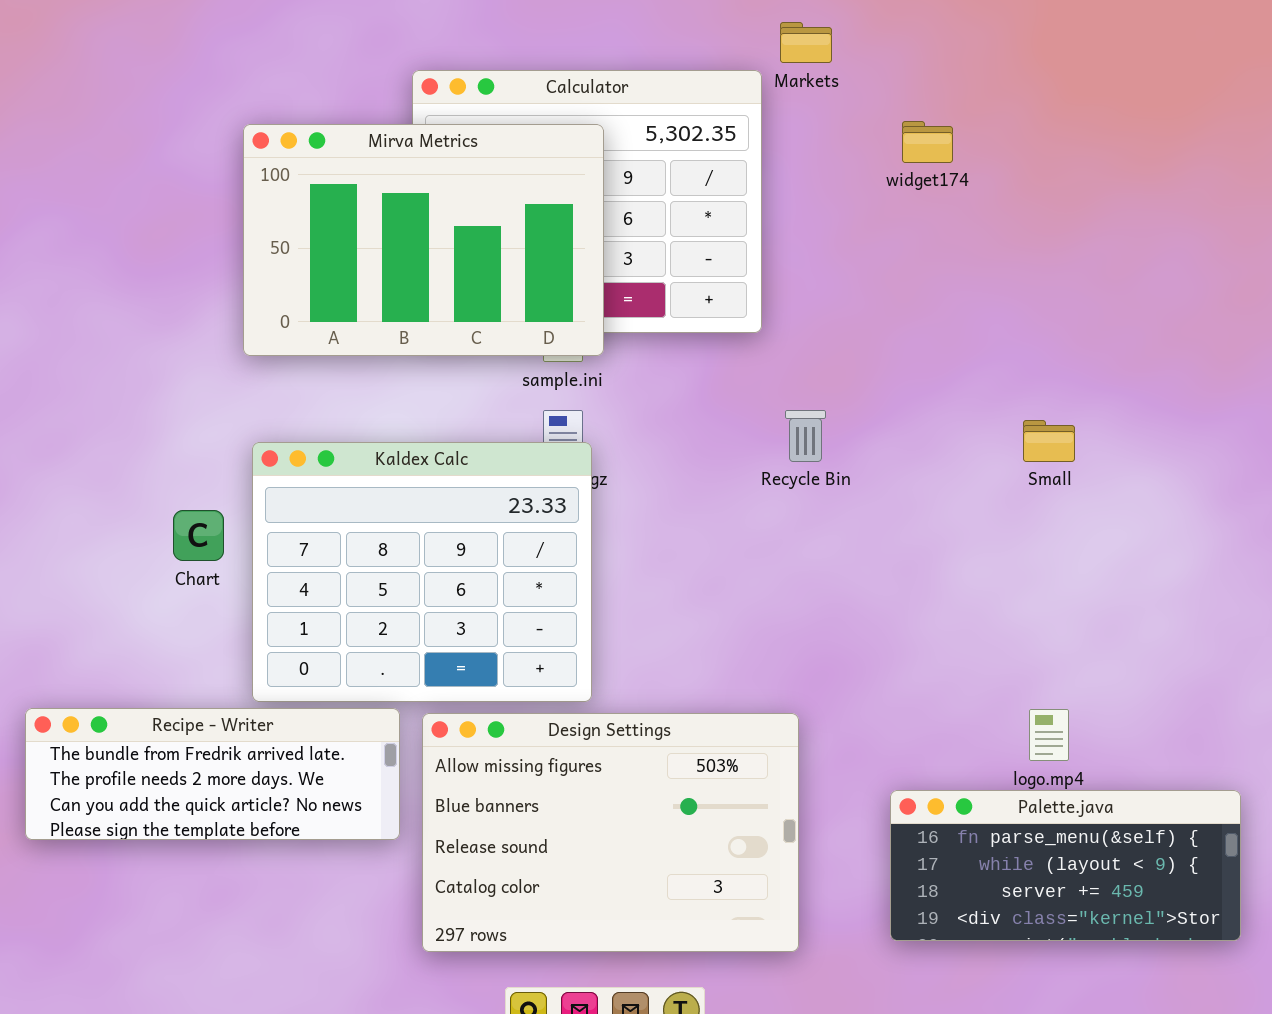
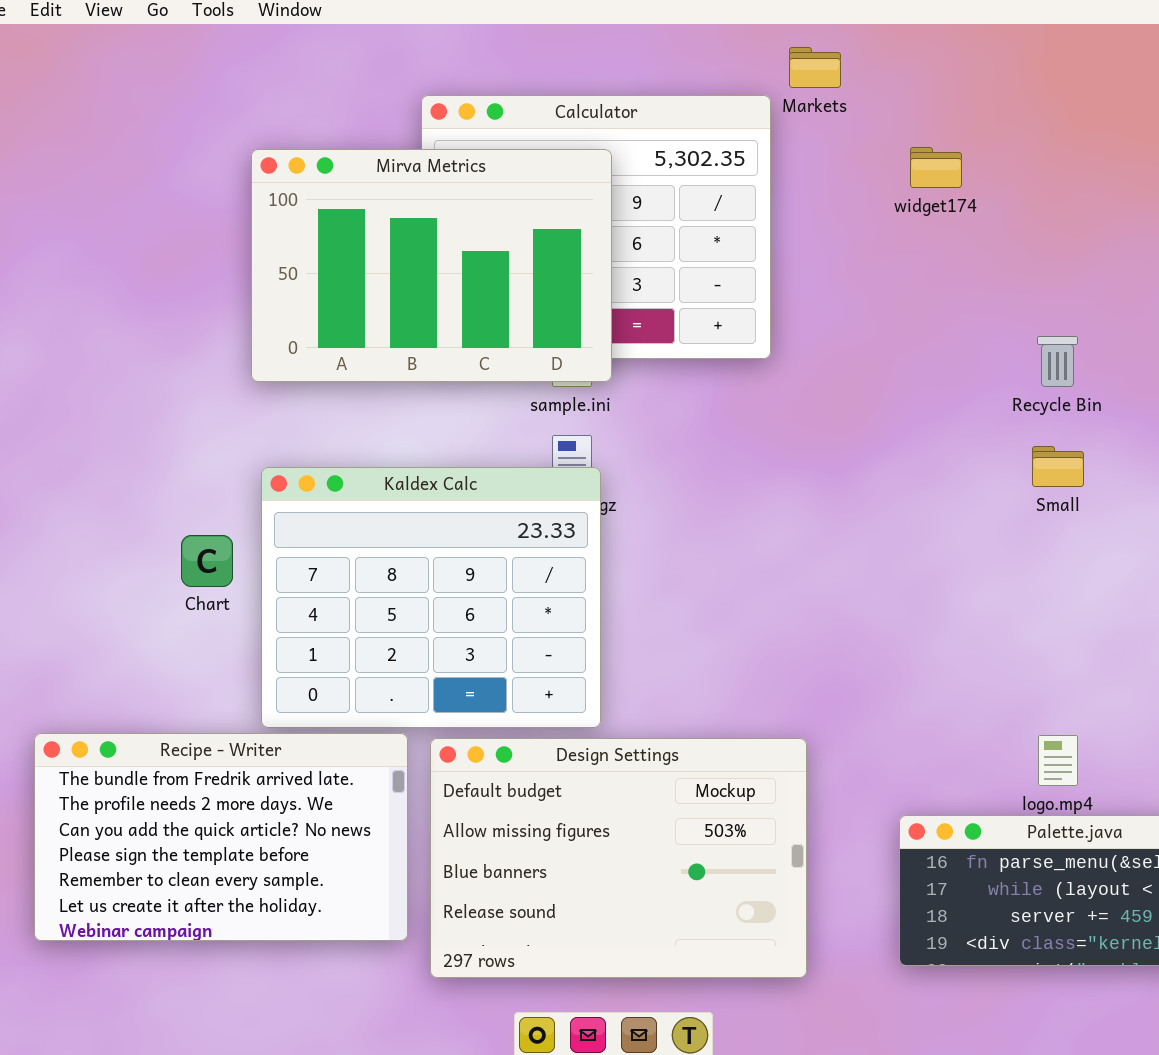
Recycle Bin: [785,410,826,462] -> [1037,336,1078,387], moved
Recipe - Writer: [25,708,400,840] -> [34,733,408,941], resized
Design Settings: [422,713,799,952] -> [430,738,807,978], scrolled up 1 row

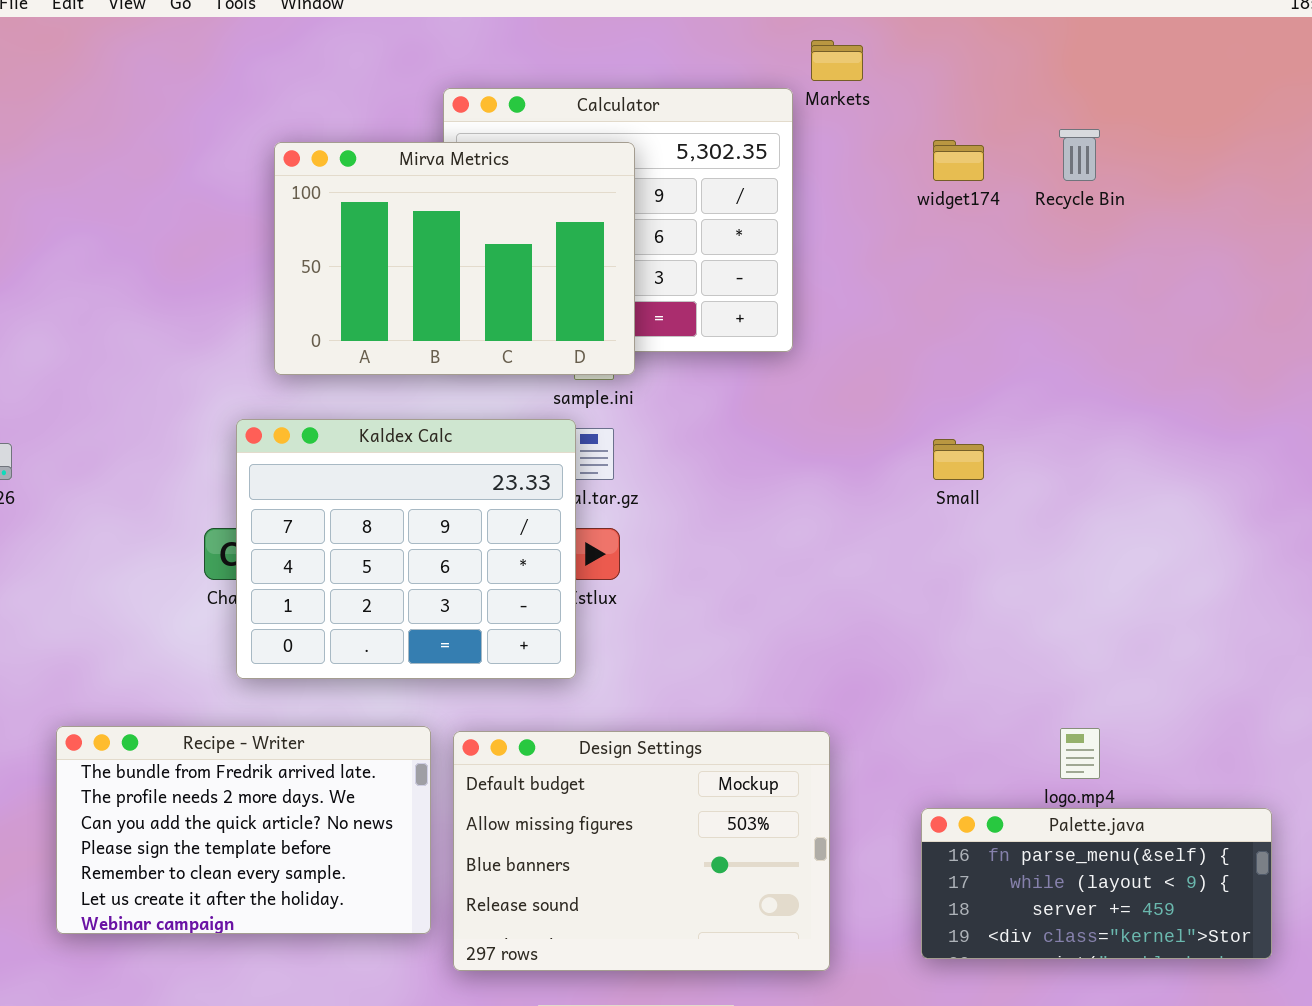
Recycle Bin: [1037,336,1078,387] -> [1059,129,1100,181], moved
Small: [1032,446,1084,487] -> [933,439,984,480], moved
Kaldex Calc: [261,467,601,728] -> [236,419,576,679], moved

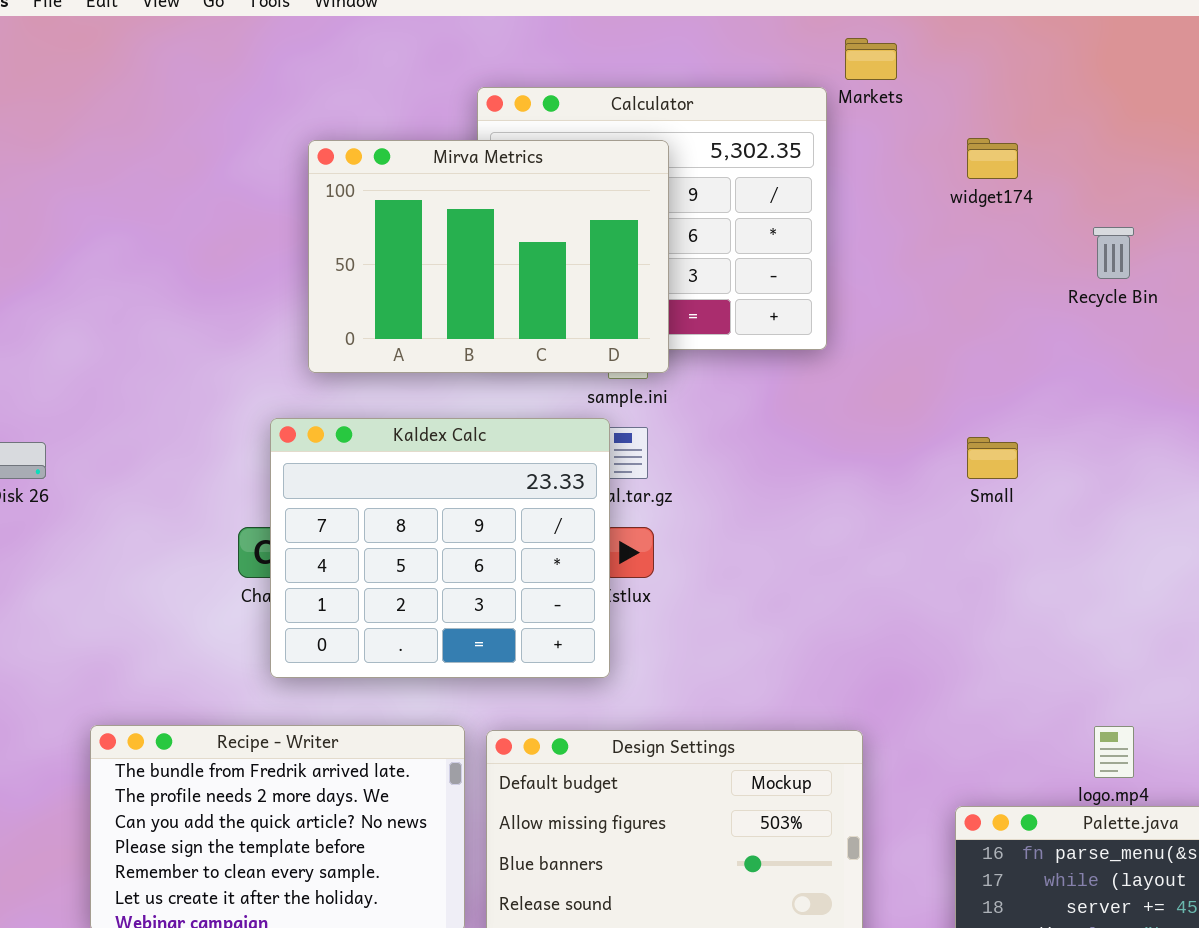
Recycle Bin: [1059,129,1100,181] -> [1093,227,1134,279], moved

